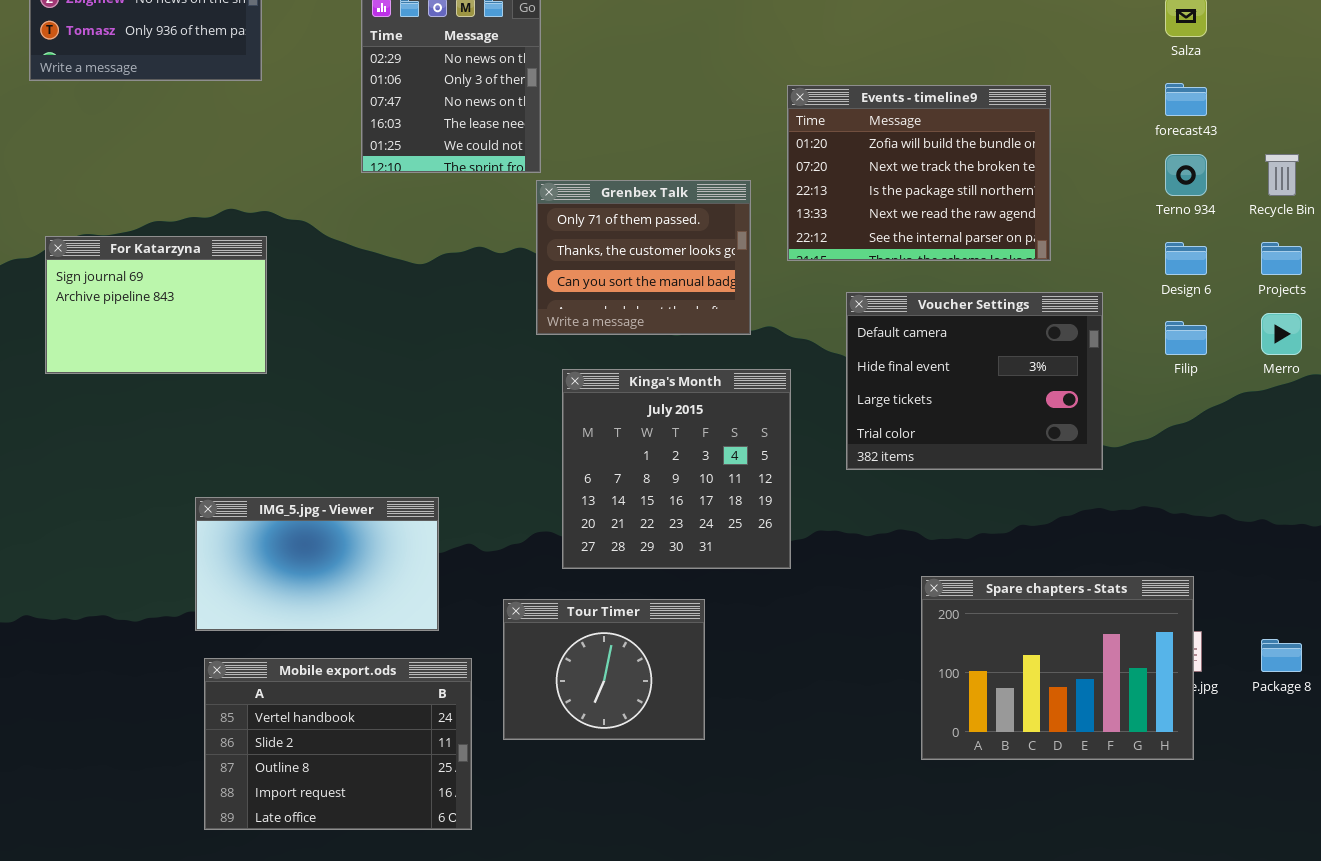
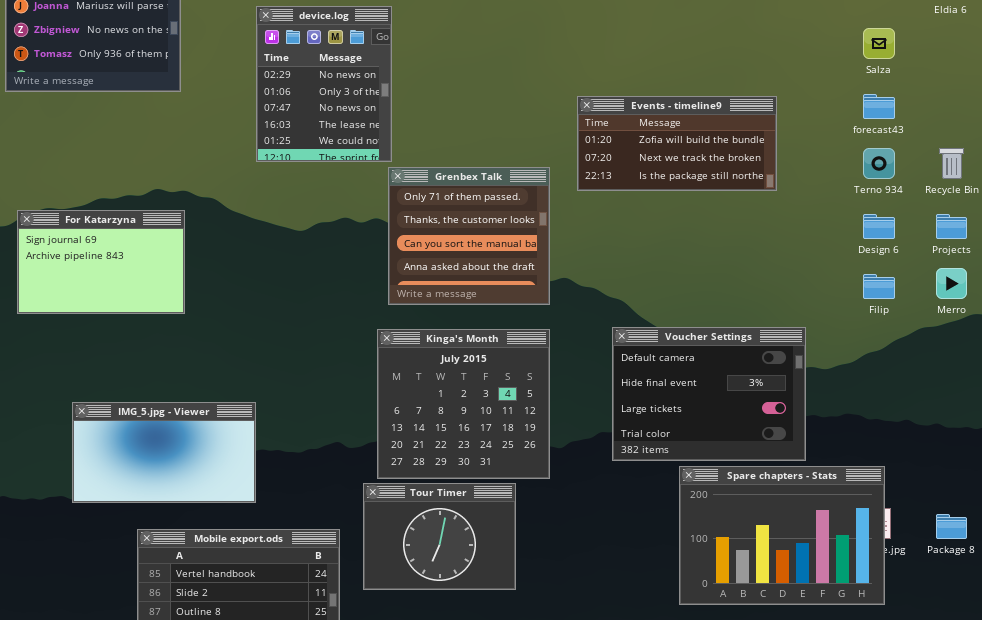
Events - timeline9: [787,85,1051,261] -> [577,96,777,191], resized
Grenbex Talk: [536,180,751,335] -> [388,167,550,305], resized
Voucher Settings: [846,292,1103,470] -> [612,327,806,461], moved
Kinga's Month: [562,369,791,569] -> [377,329,550,479], moved
IMG_5.jpg - Viewer: [195,497,439,631] -> [72,402,256,503], moved

